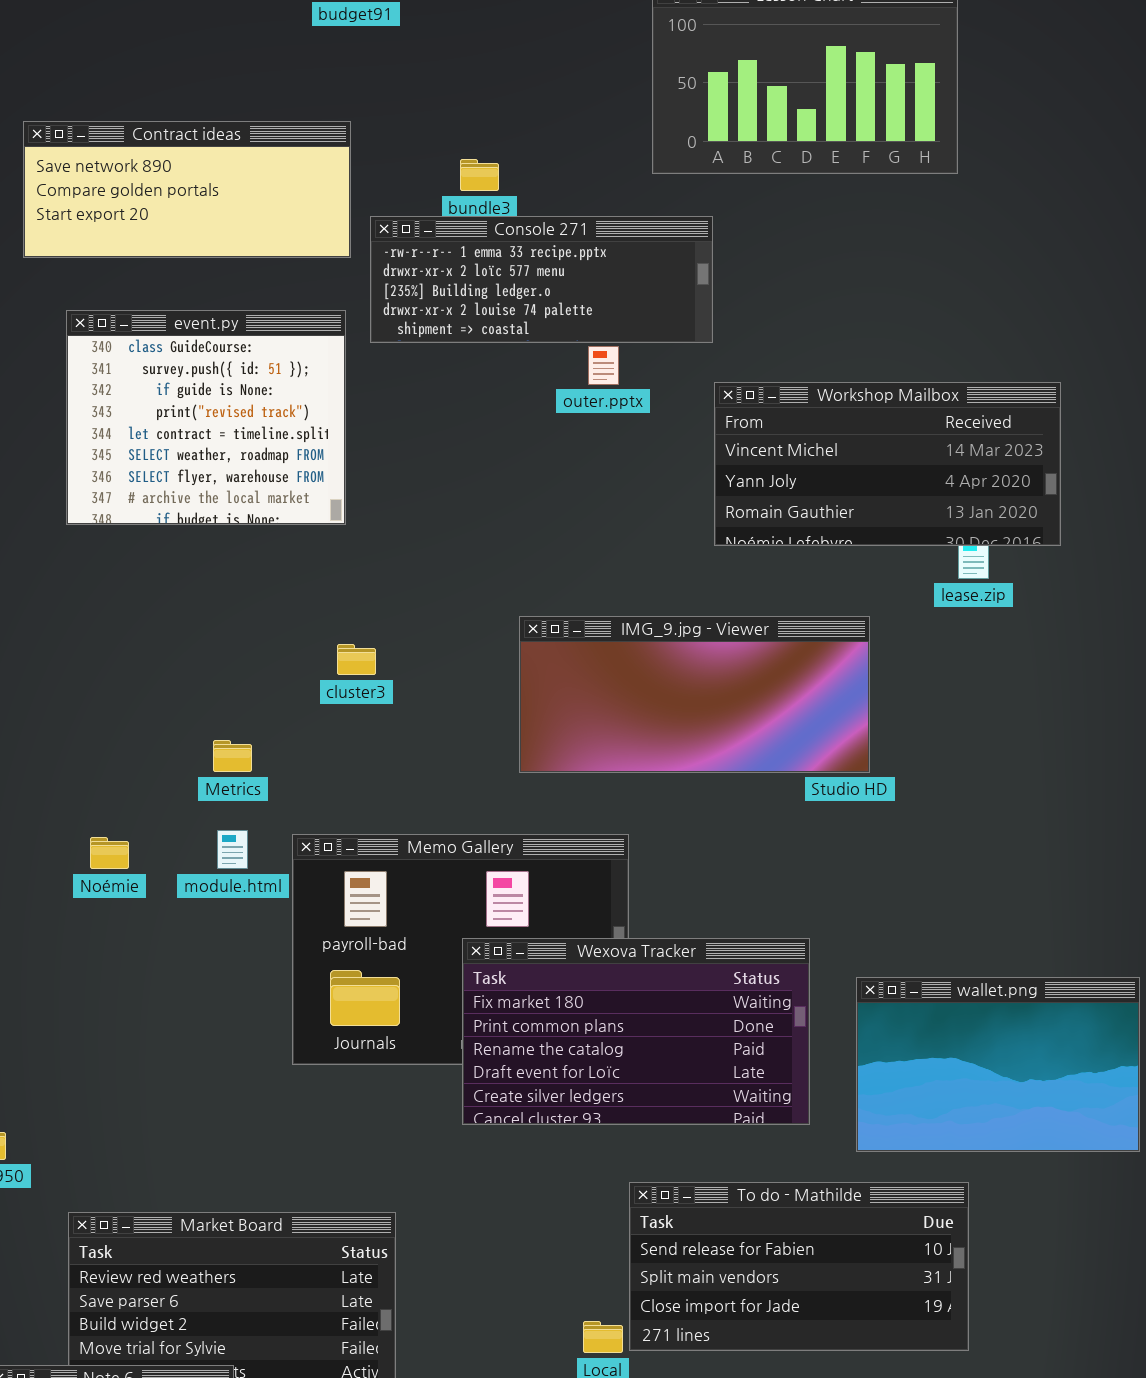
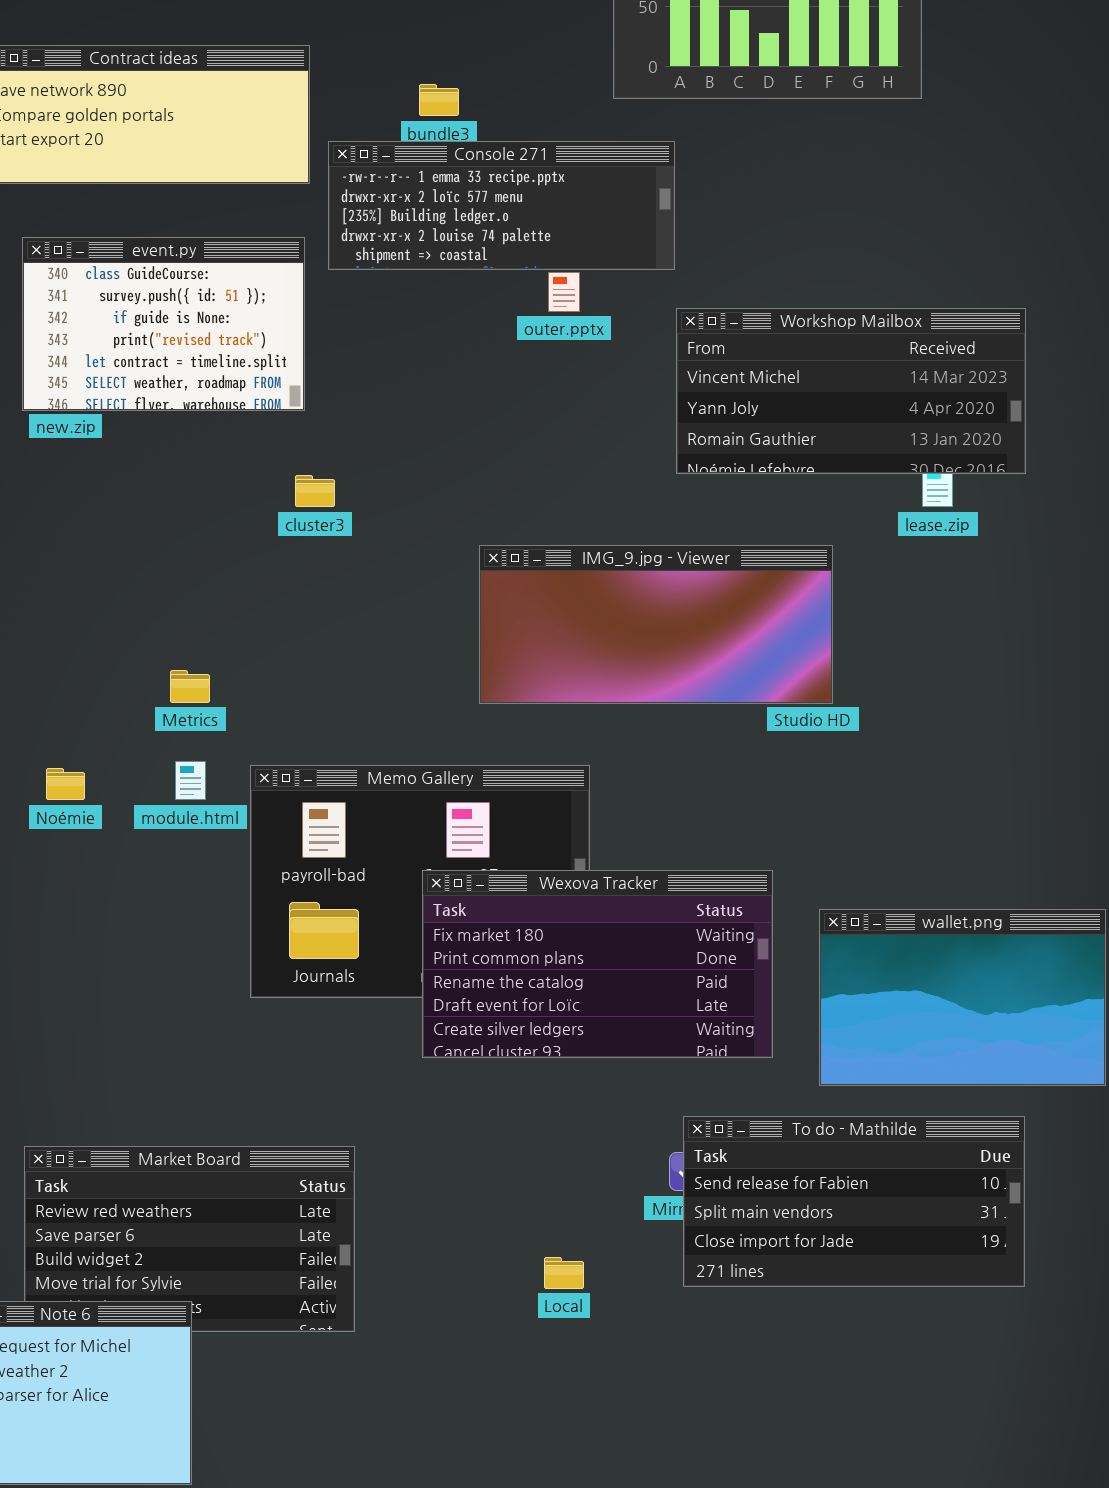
event.py: [66,310,346,525] -> [22,237,305,411], resized
cluster3: [337,644,376,675] -> [295,475,335,507], moved
To do - Mathilde: [629,1182,969,1351] -> [683,1116,1025,1287], moved

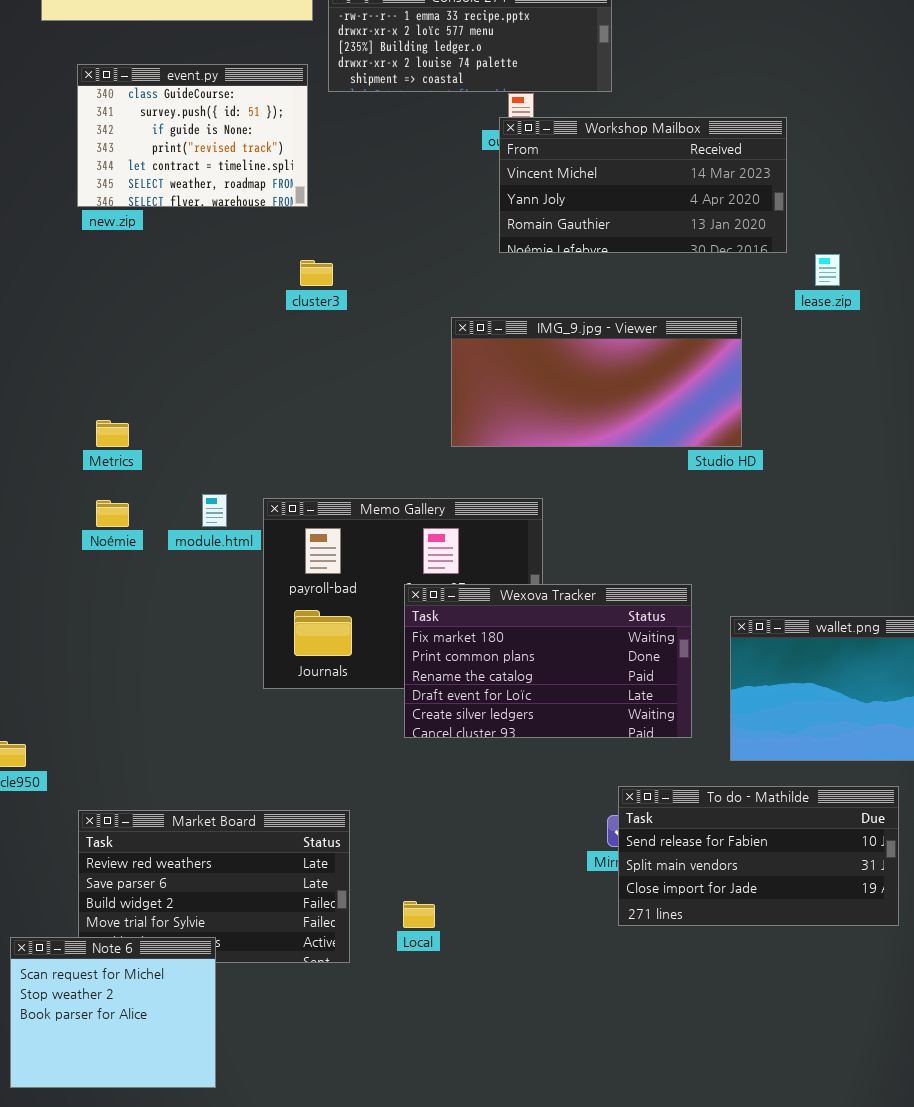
Workshop Mailbox: [676,308,1026,474] -> [499,117,787,253], moved
Metrics: [170,670,210,703] -> [96,420,129,447], moved
Local: [544,1257,584,1289] -> [403,901,435,928], moved

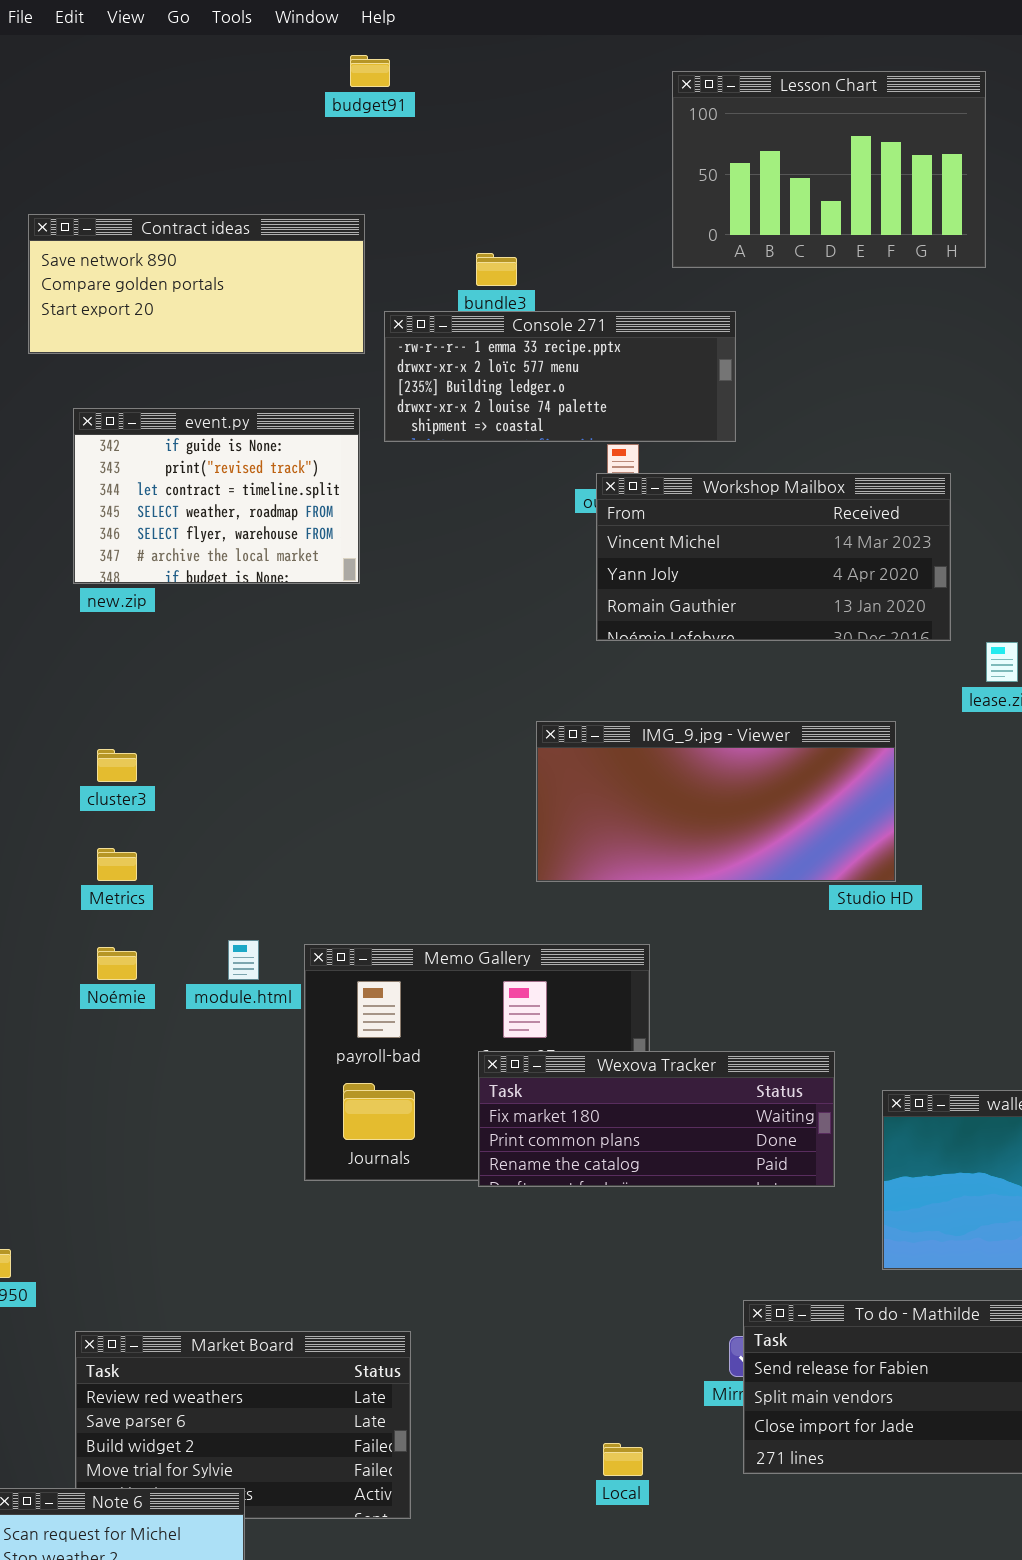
event.py: [77,64,308,207] -> [73,408,360,584], scrolled down 2 rows
cluster3: [300,260,333,286] -> [97,749,137,782], moved
Wexova Tracker: [404,584,692,738] -> [478,1051,835,1187], resized
Local: [403,901,435,928] -> [603,1443,643,1476], moved

